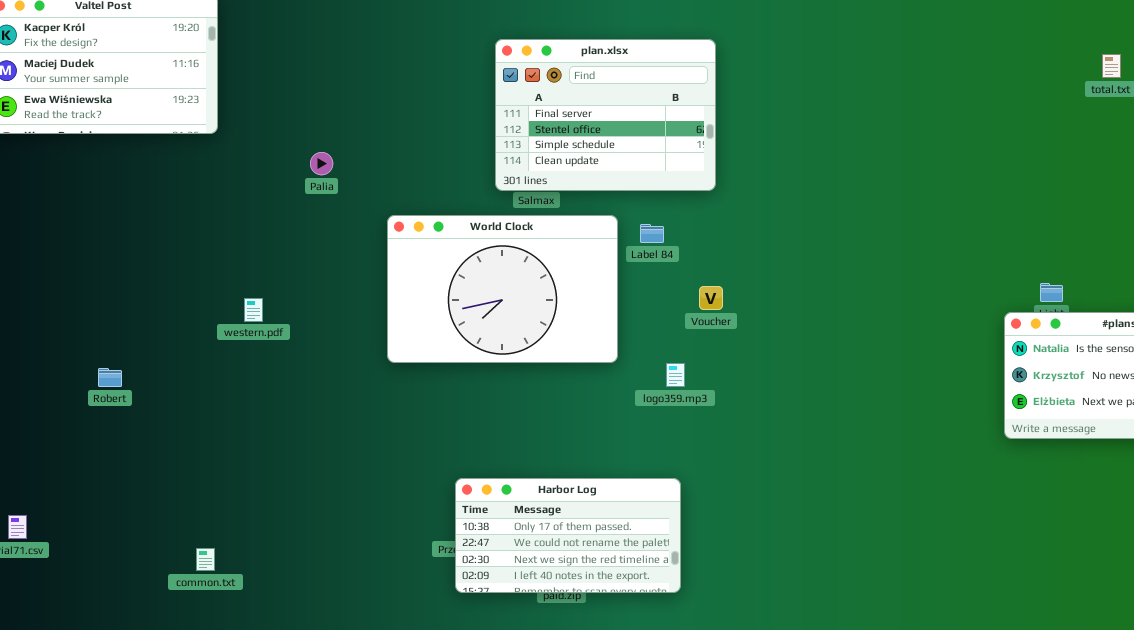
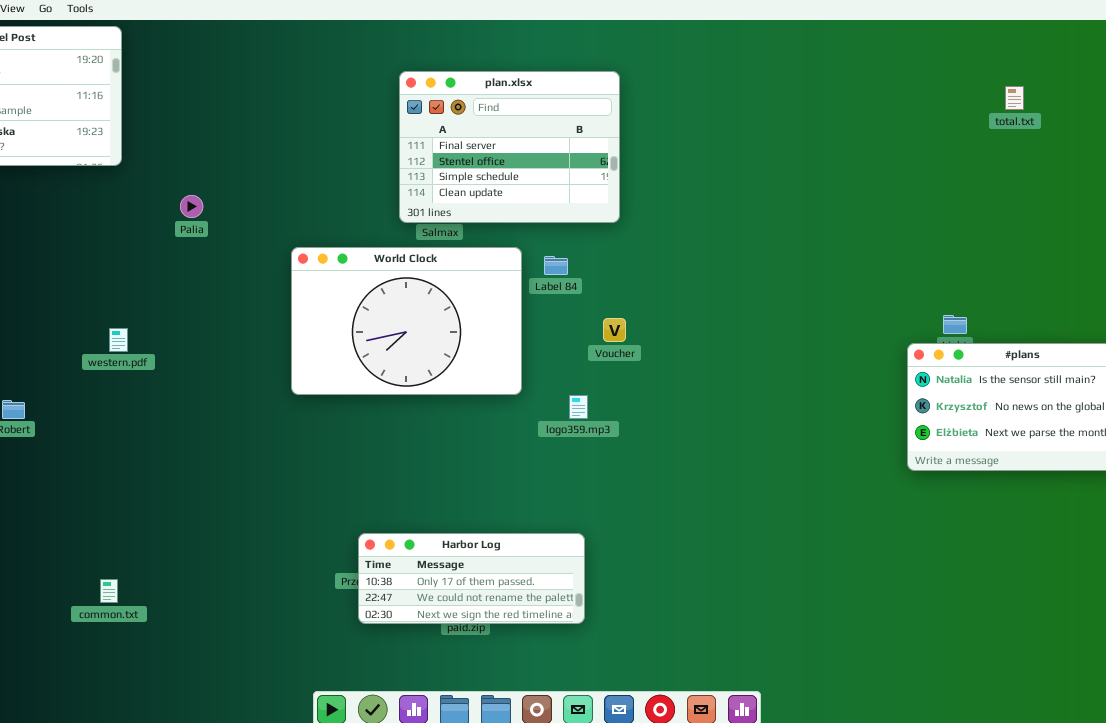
Palia: [310,152,333,175] -> [180,195,203,218], moved
western.pdf: [244,298,263,322] -> [109,328,128,352], moved
Harbor Log: [455,478,681,593] -> [358,533,585,624], resized

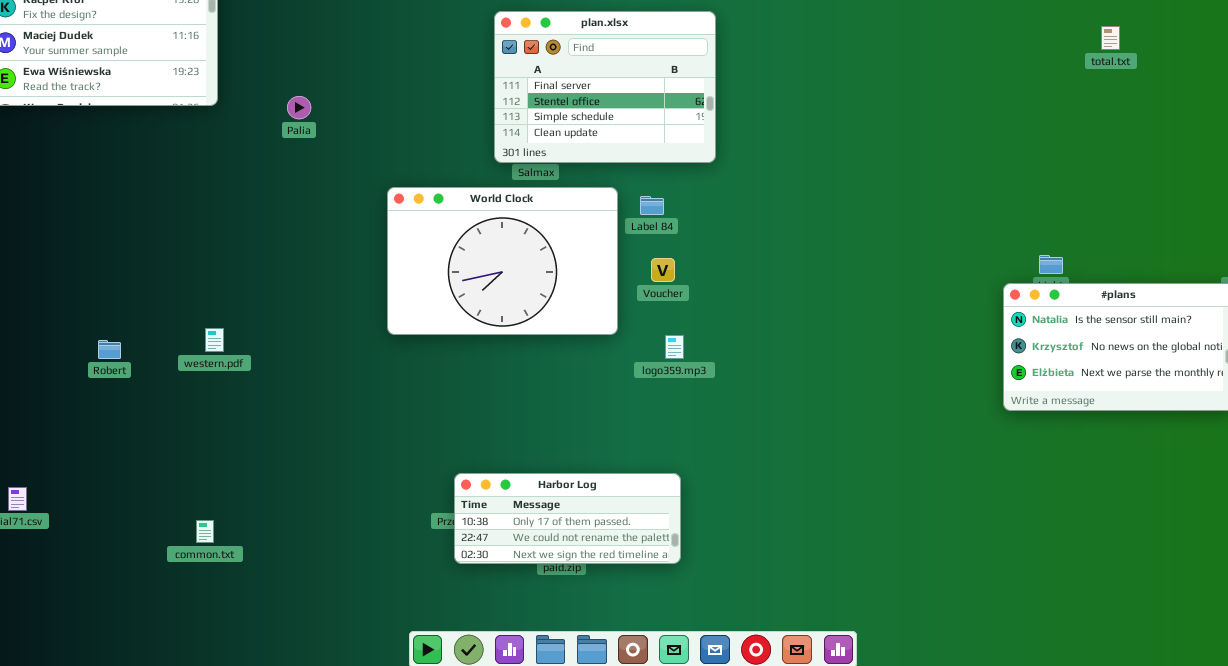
Palia: [180,195,203,218] -> [287,96,311,119], moved
Voucher: [603,318,626,342] -> [651,258,675,282], moved
western.pdf: [109,328,128,352] -> [205,328,224,352], moved

